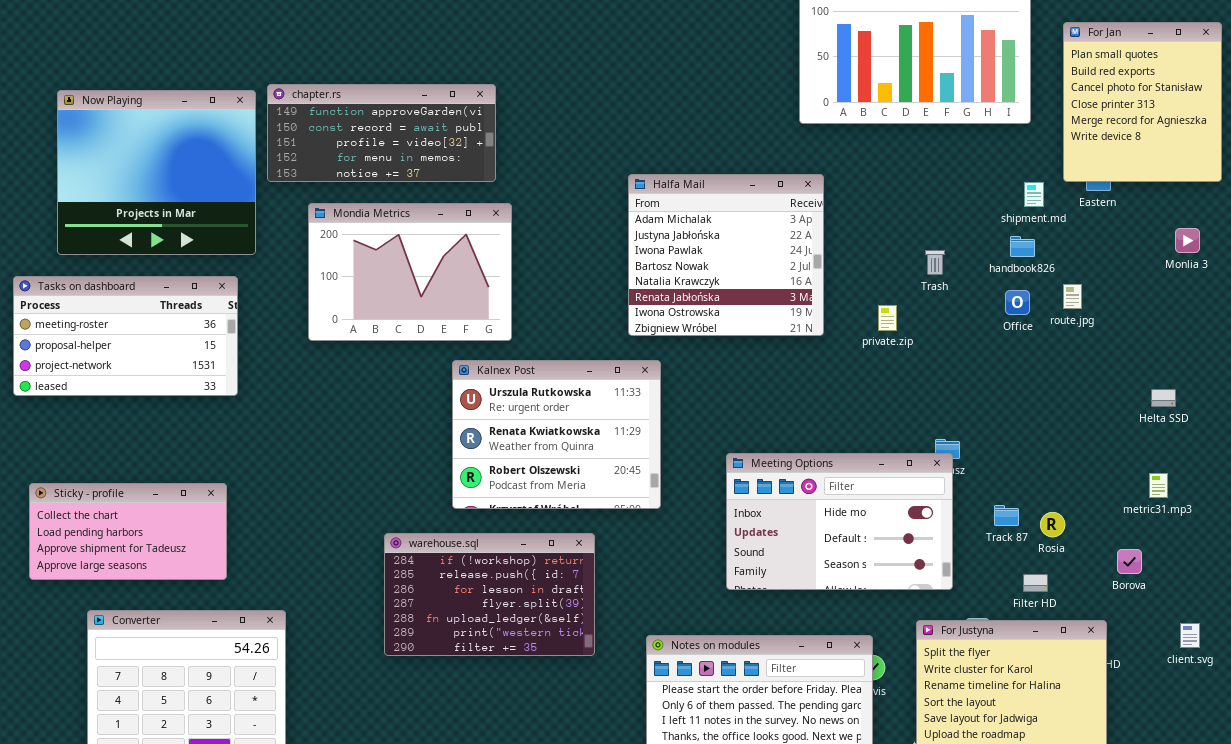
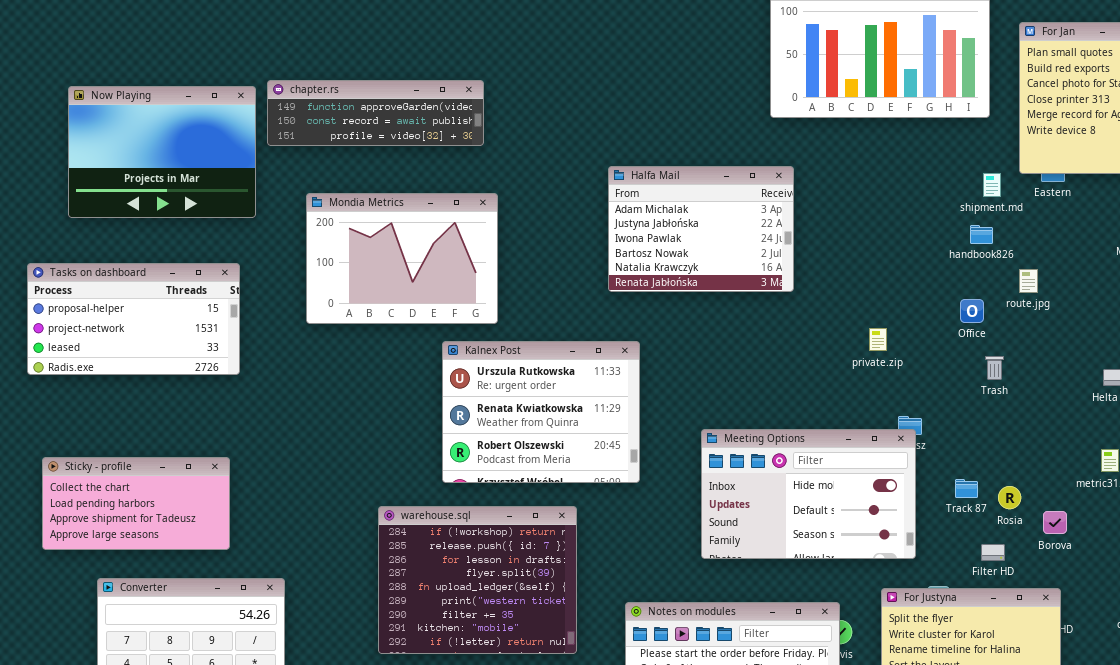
chapter.rs: [267,84,496,182] -> [267,80,484,146], resized
Now Playing: [57,90,256,255] -> [68,86,256,218], resized
Halfa Mail: [628,174,824,336] -> [608,166,794,292], resized
Trash: [925,250,945,275] -> [985,356,1004,380], moved
Tasks on dashboard: [13,276,238,396] -> [27,263,240,375], scrolled down 1 row
Office: [1005,290,1030,315] -> [960,299,984,323], moved
private.zip: [878,305,897,331] -> [869,328,887,351], moved
warehouse.sql: [384,533,595,656] -> [378,506,577,654], resized
Borova: [1117,549,1142,574] -> [1043,511,1067,534], moved

